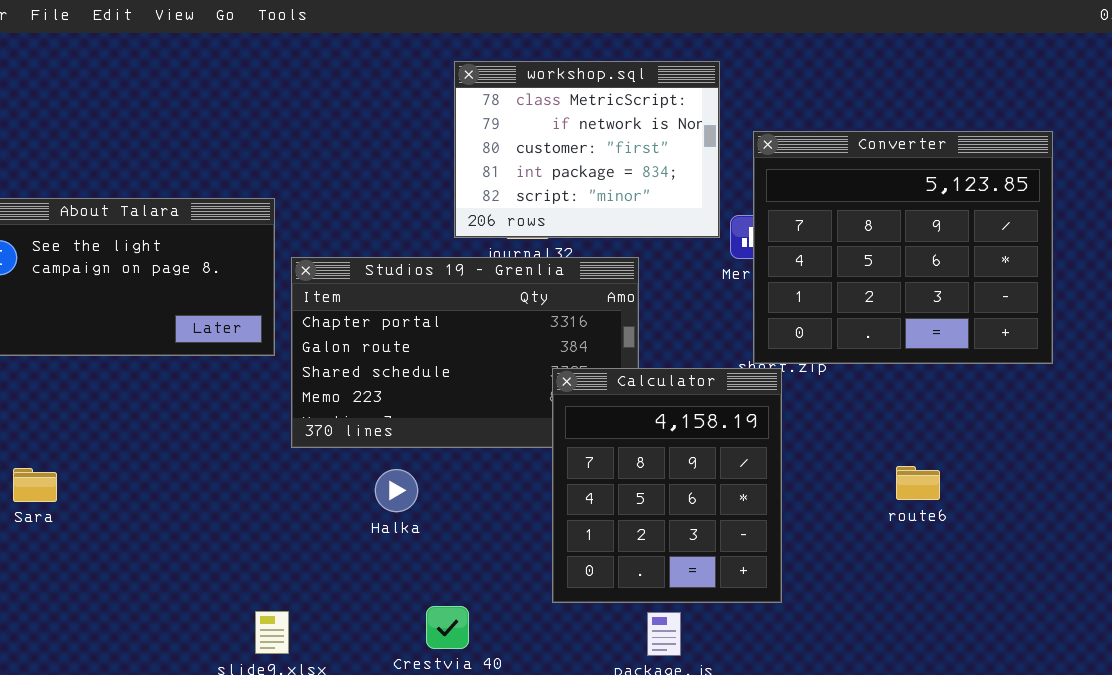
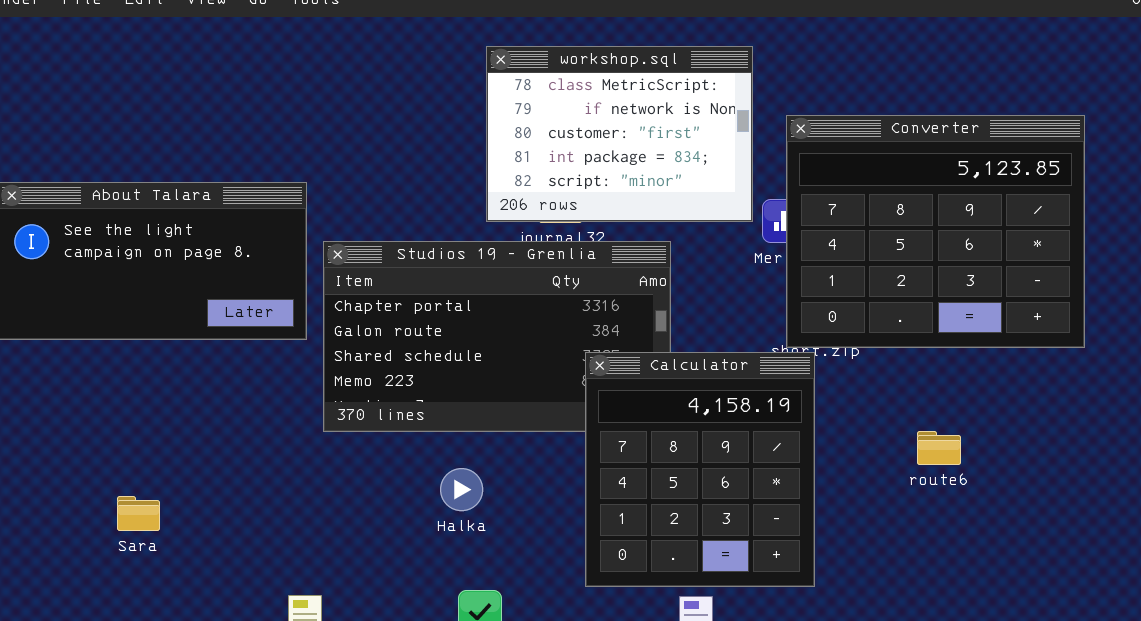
route6: [896,466,940,500] -> [917,431,961,465], moved
Sara: [13,468,57,502] -> [117,496,160,531], moved
Halka: [375,469,418,512] -> [440,468,483,511], moved

